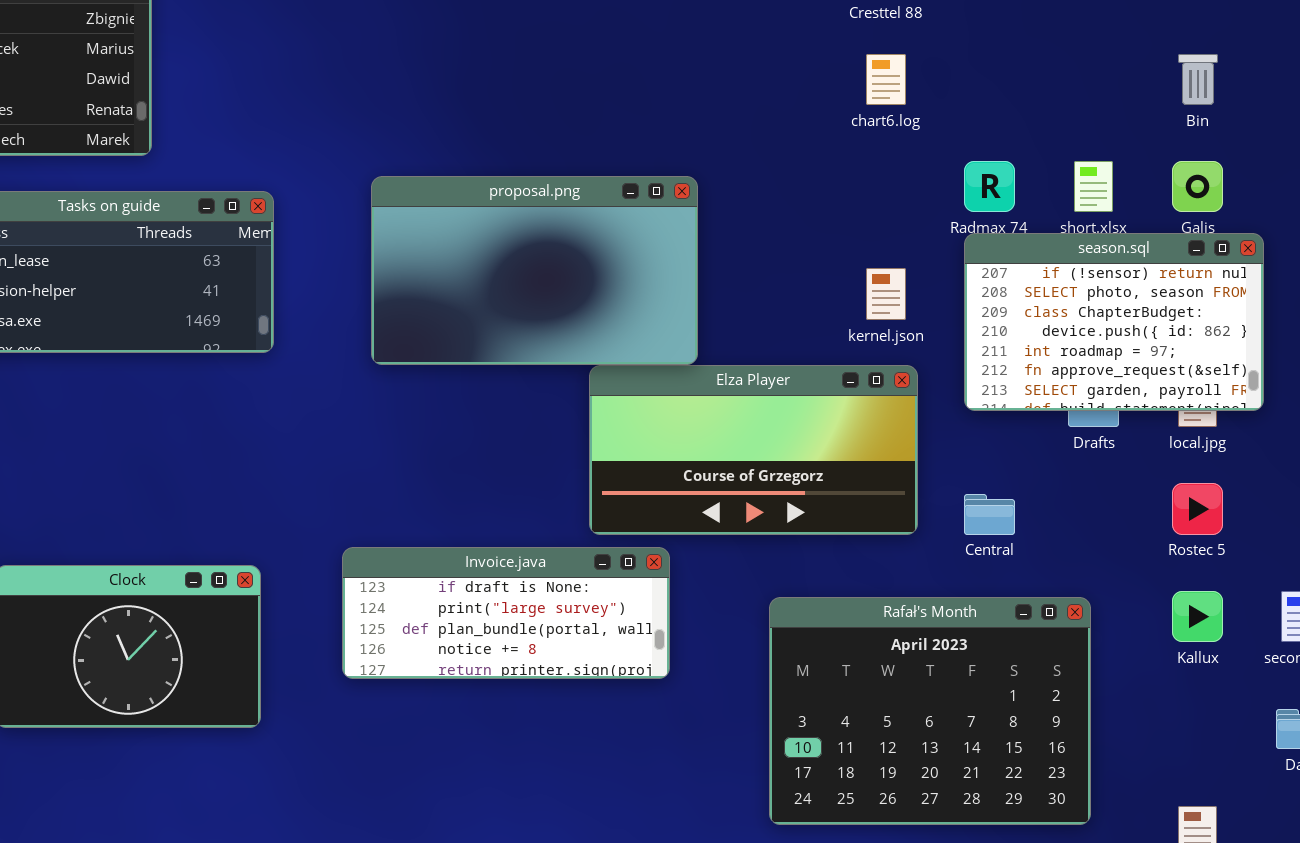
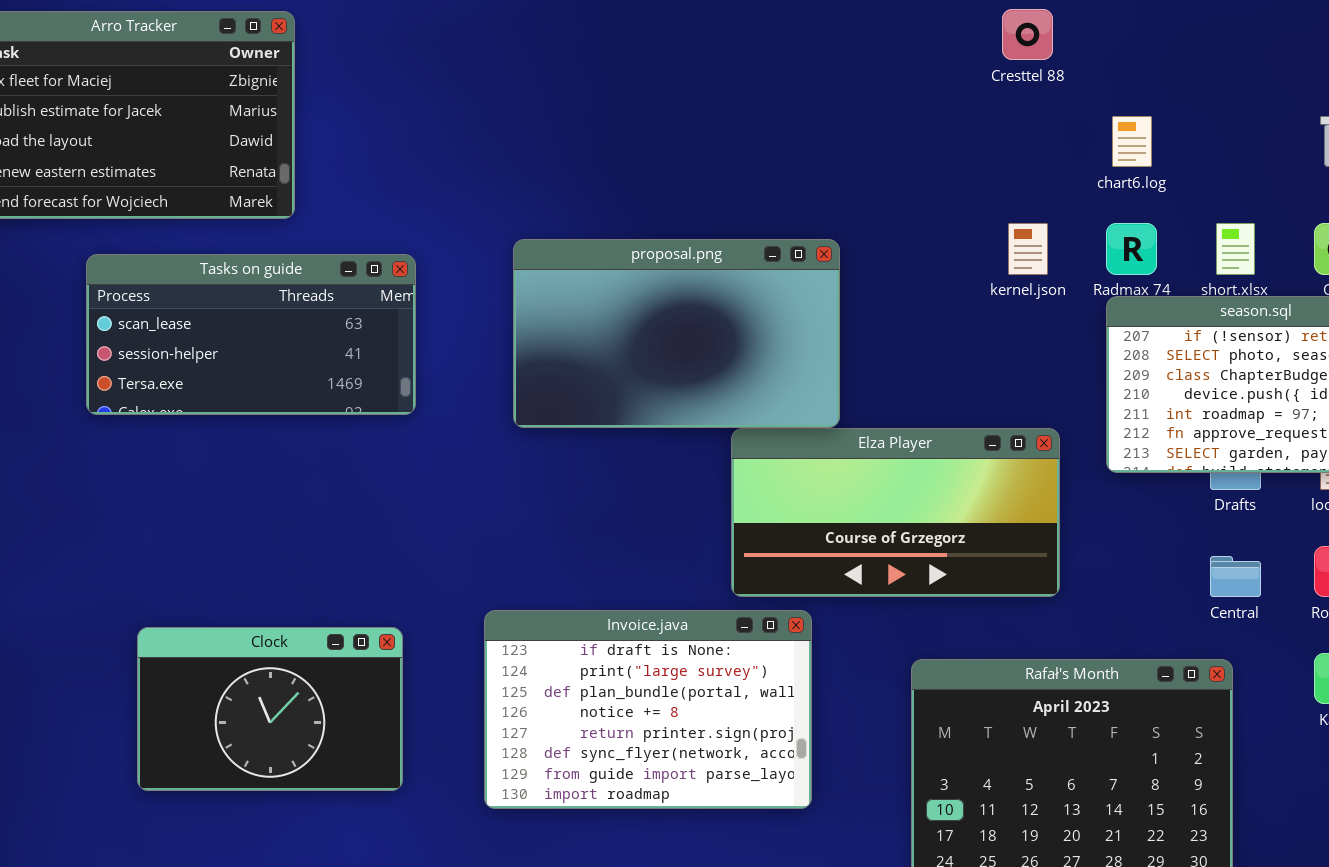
chart6.log: [866,54,906,105] -> [1112,116,1152,167], moved
kernel.json: [866,268,906,320] -> [1008,223,1048,275], moved
Central: [964,494,1015,535] -> [1210,556,1261,597], moved
Invoice.java: [342,547,670,679] -> [484,610,812,809], resized

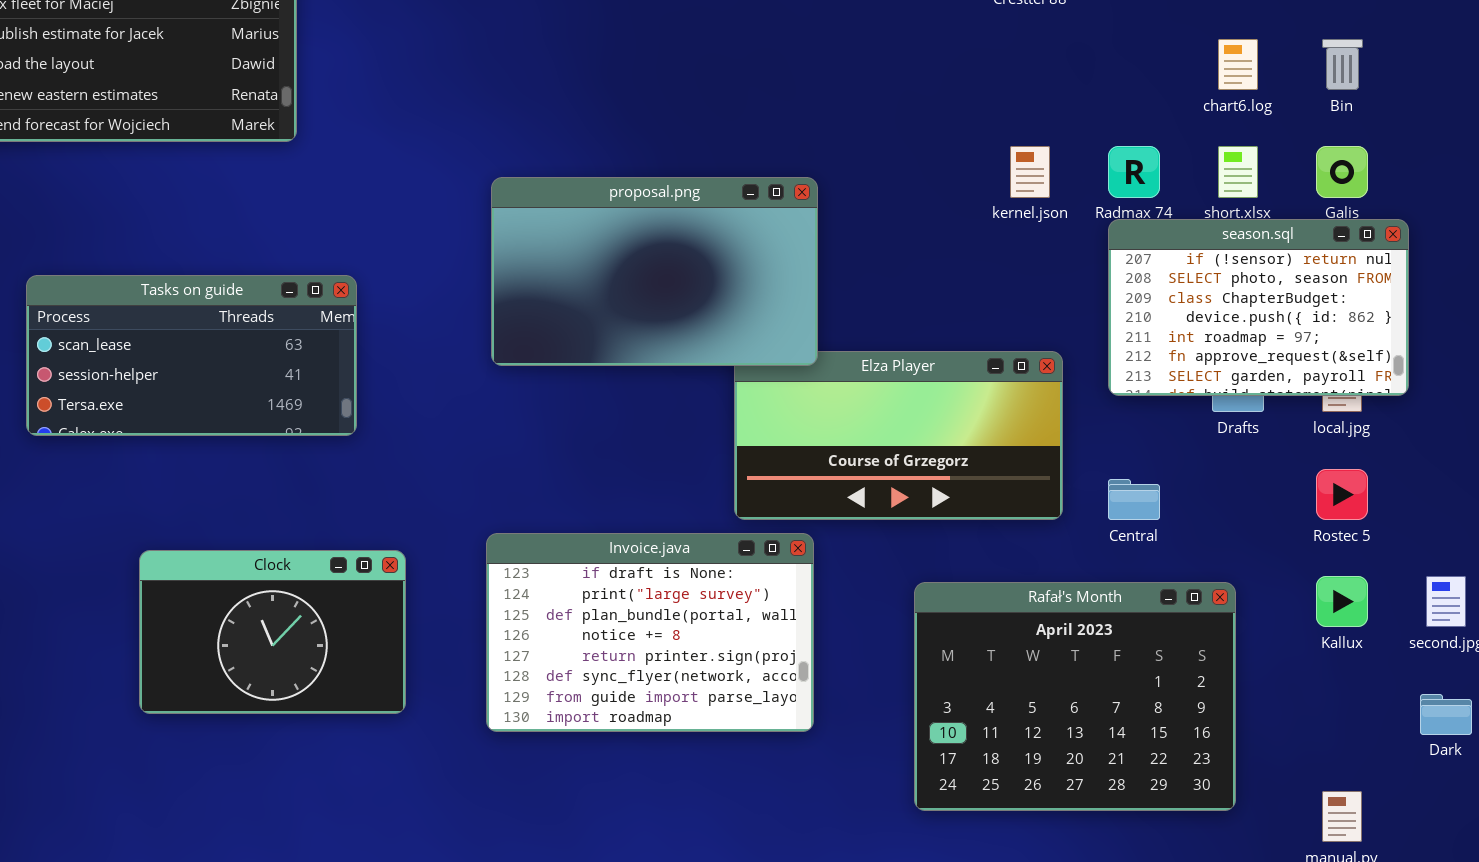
chart6.log: [1112,116,1152,167] -> [1218,39,1258,90], moved
proposal.png: [513,239,840,428] -> [491,177,818,366], moved
Tasks on guide: [86,254,416,415] -> [26,275,357,436], moved
Central: [1210,556,1261,597] -> [1108,479,1160,520], moved

